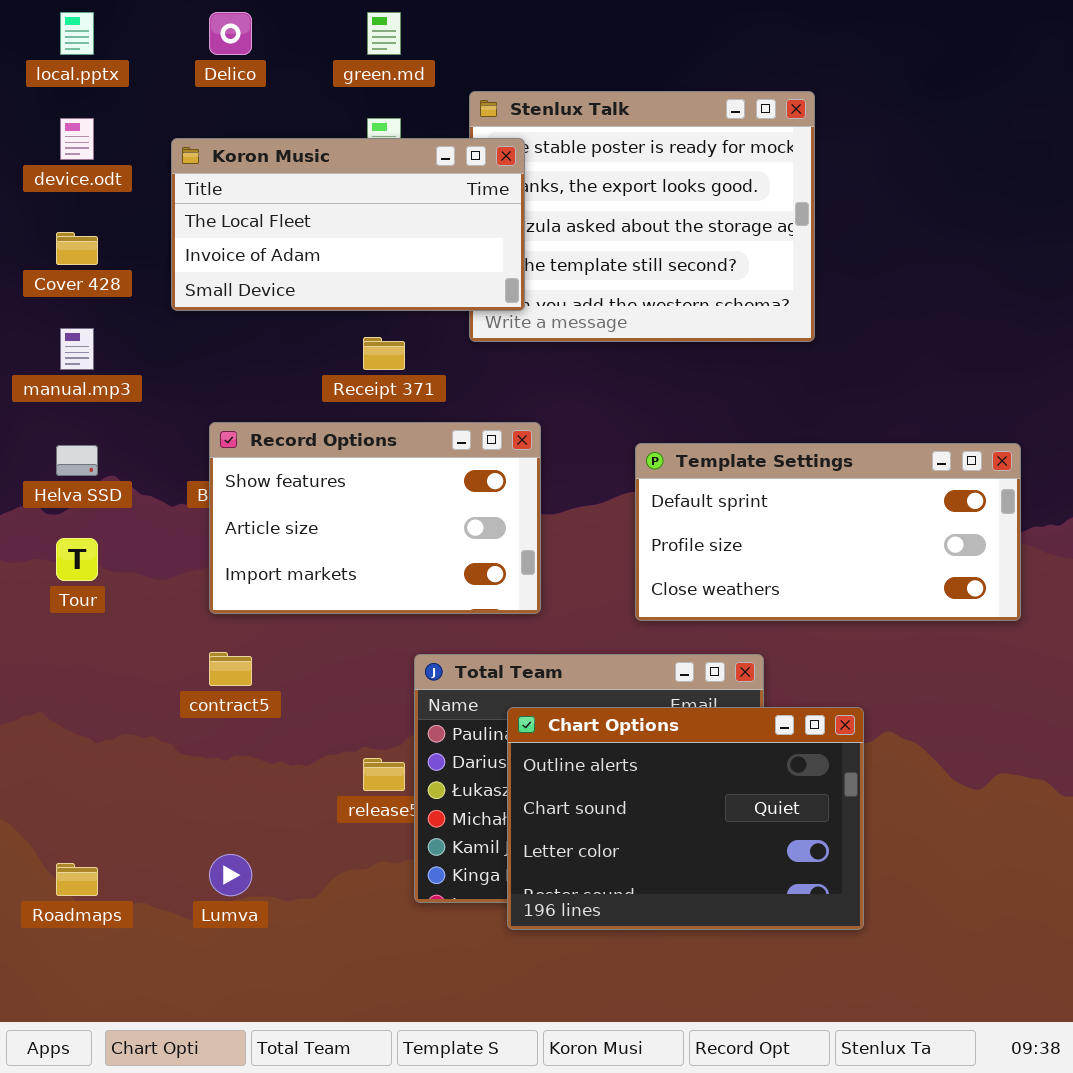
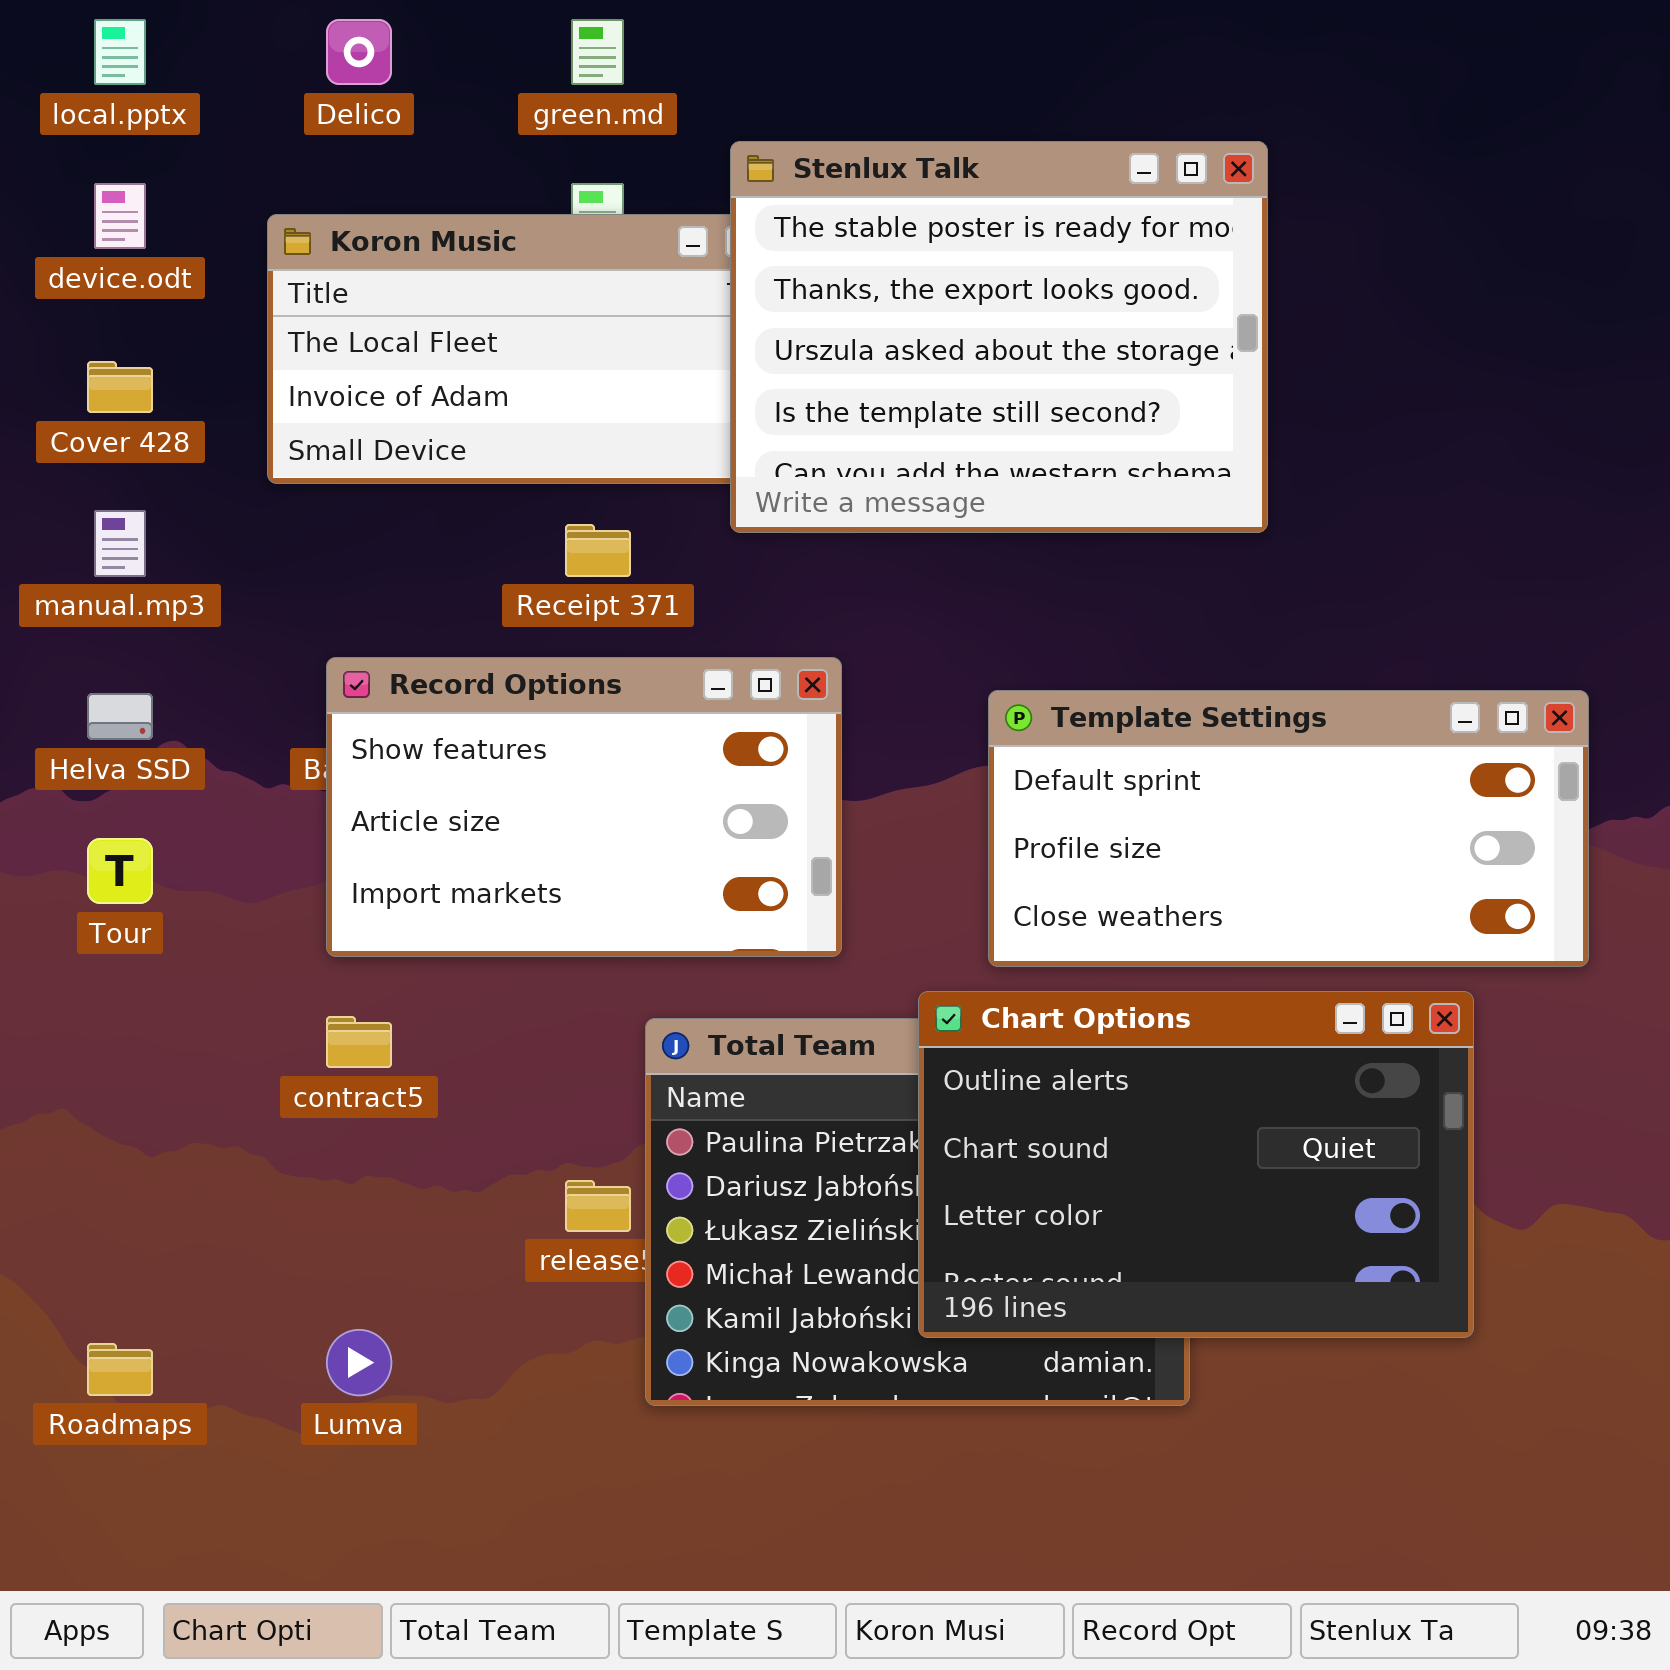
Stenlux Talk: [469,91,815,342] -> [730,141,1268,533], raised
Chart Options: [507,707,864,930] -> [918,991,1474,1338], moved

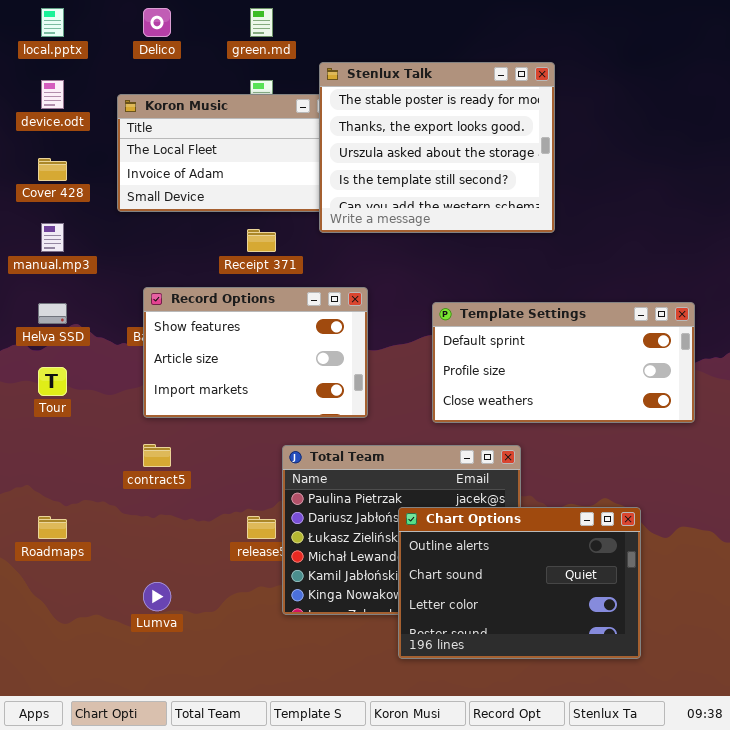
Chart Options: [918,991,1474,1338] -> [398,507,641,659], moved
Roadmaps: [87,1343,153,1396] -> [38,516,67,539], moved

